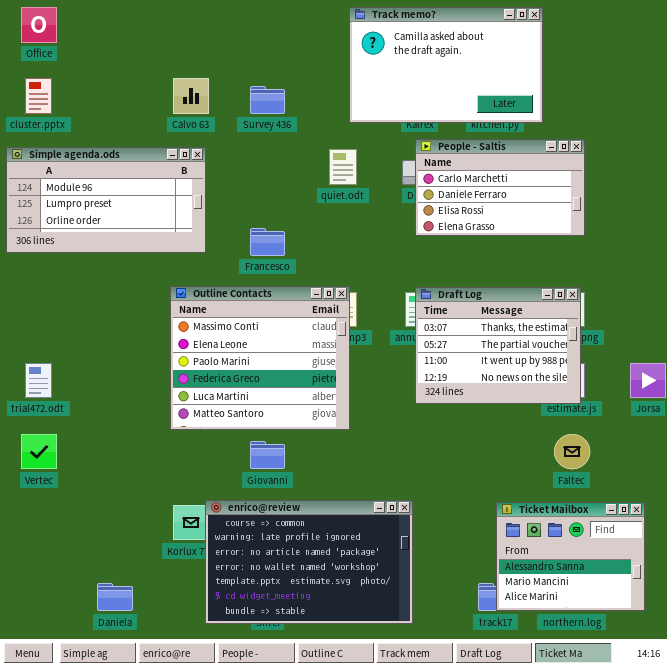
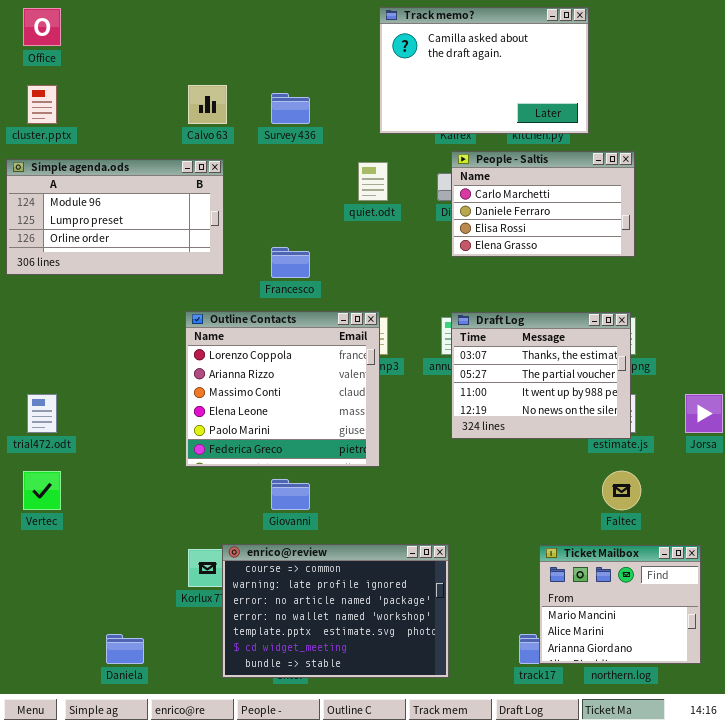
Outline Contacts: [170,286,350,430] -> [185,311,380,467], scrolled up 2 rows
Ticket Mailbox: [496,502,645,611] -> [539,545,701,664], scrolled down 1 row

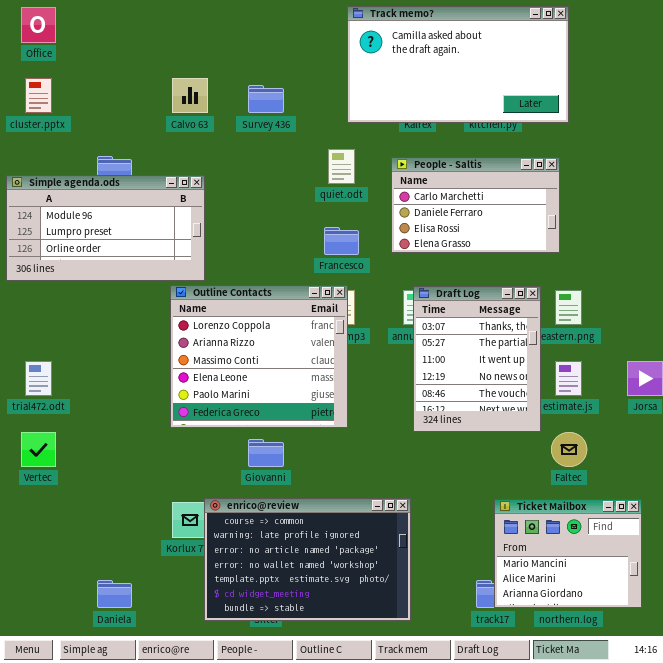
Track memo?: [379,7,589,134] -> [347,6,569,123], resized
People - Saltis: [451,151,635,257] -> [391,157,560,253], moved
Simple agenda.ods: [6,159,224,275] -> [6,175,205,281], moved
Francesco: [271,247,310,278] -> [324,227,359,255], moved
Draft Log: [451,312,631,439] -> [413,286,541,432], resized

